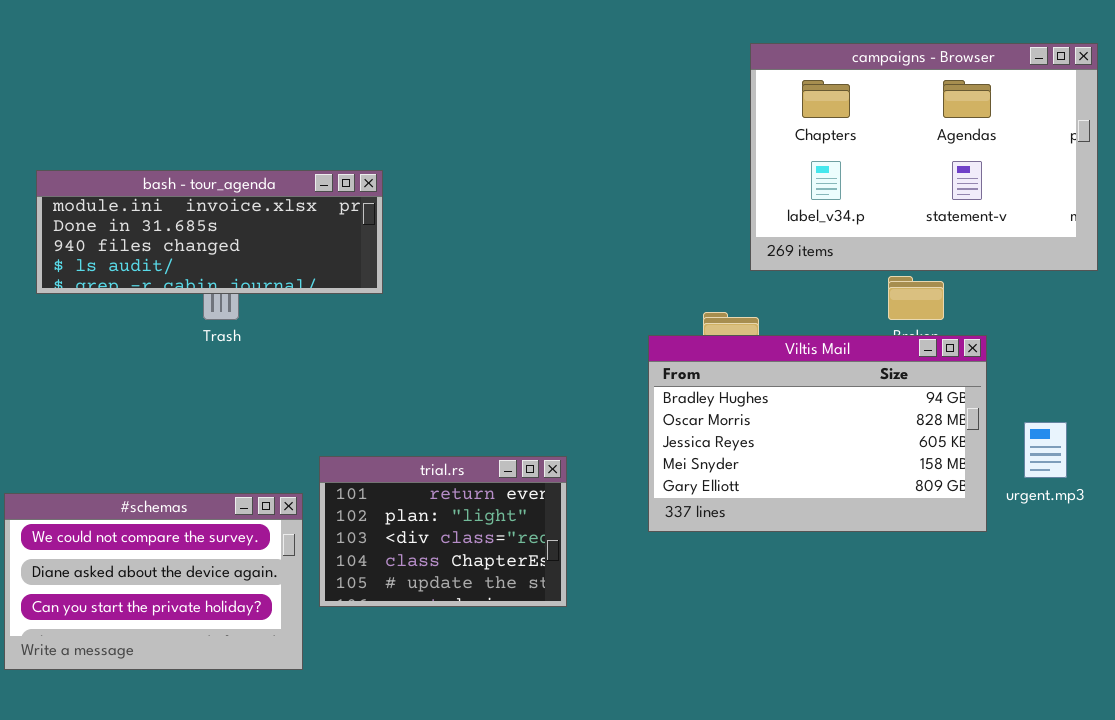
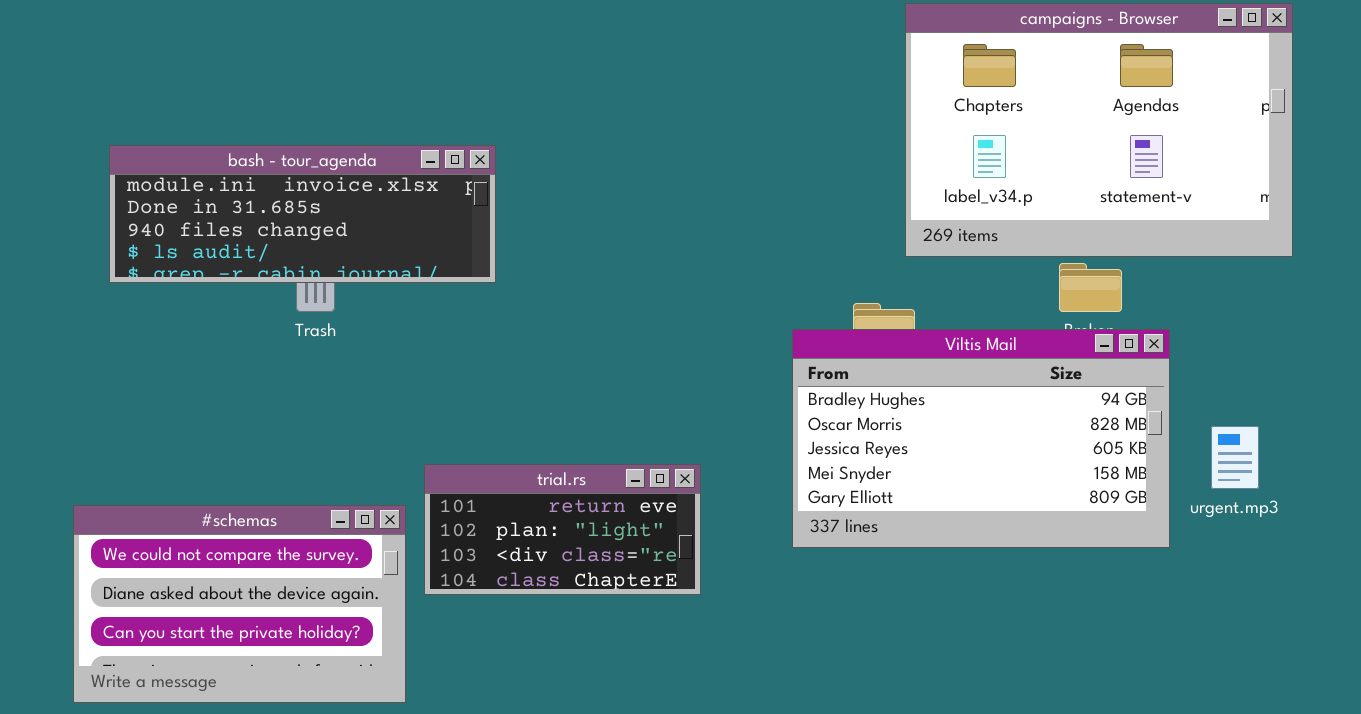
trial.rs: [319,456,567,607] -> [424,464,701,595], resized

